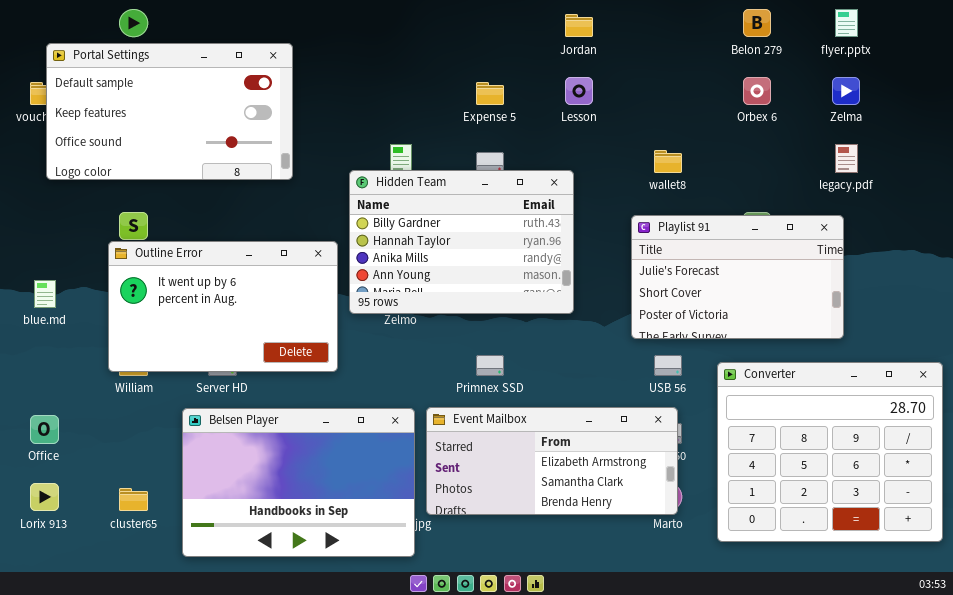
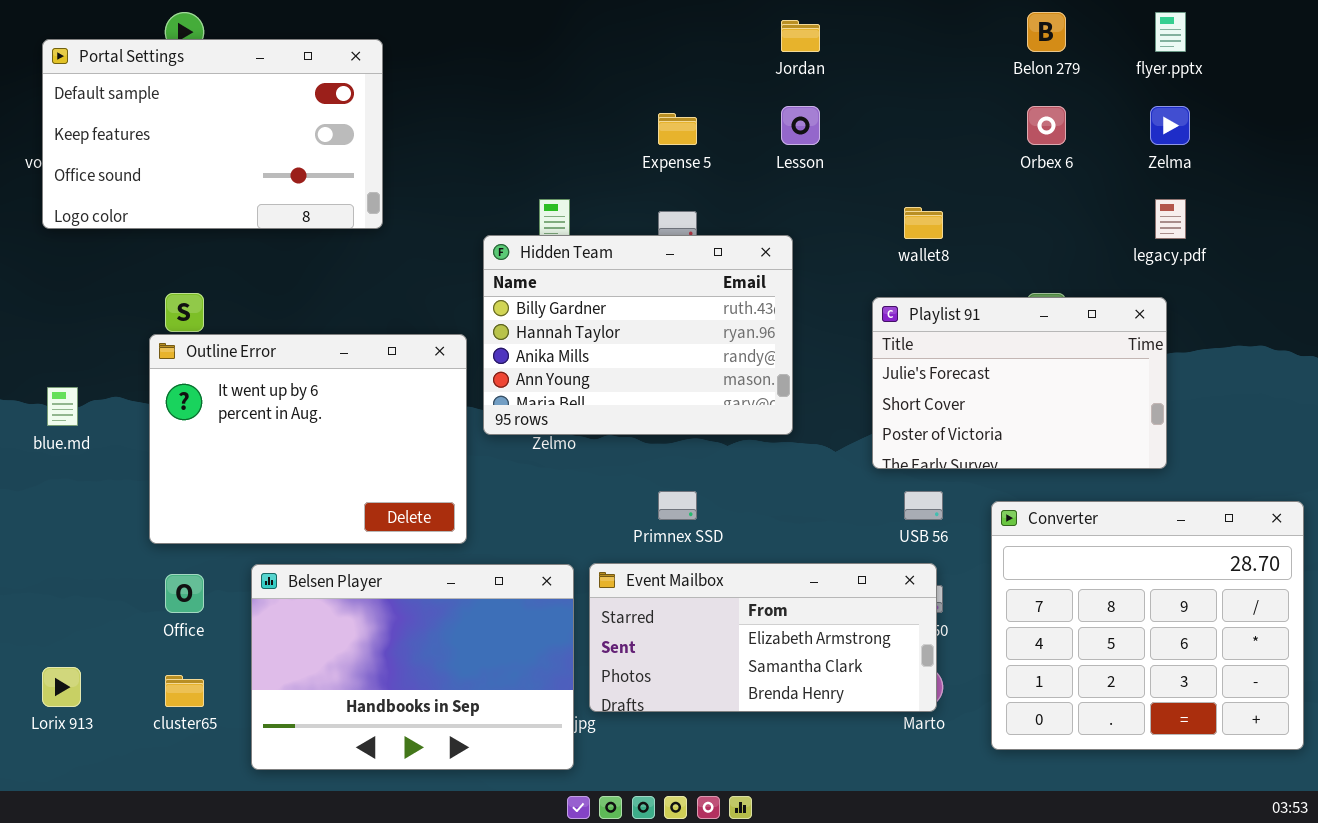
Portal Settings: [46,43,293,180] -> [42,39,383,229], moved
Outline Error: [108,241,338,372] -> [149,334,467,544], resized
Office: [30,415,59,444] -> [165,574,204,613], moved

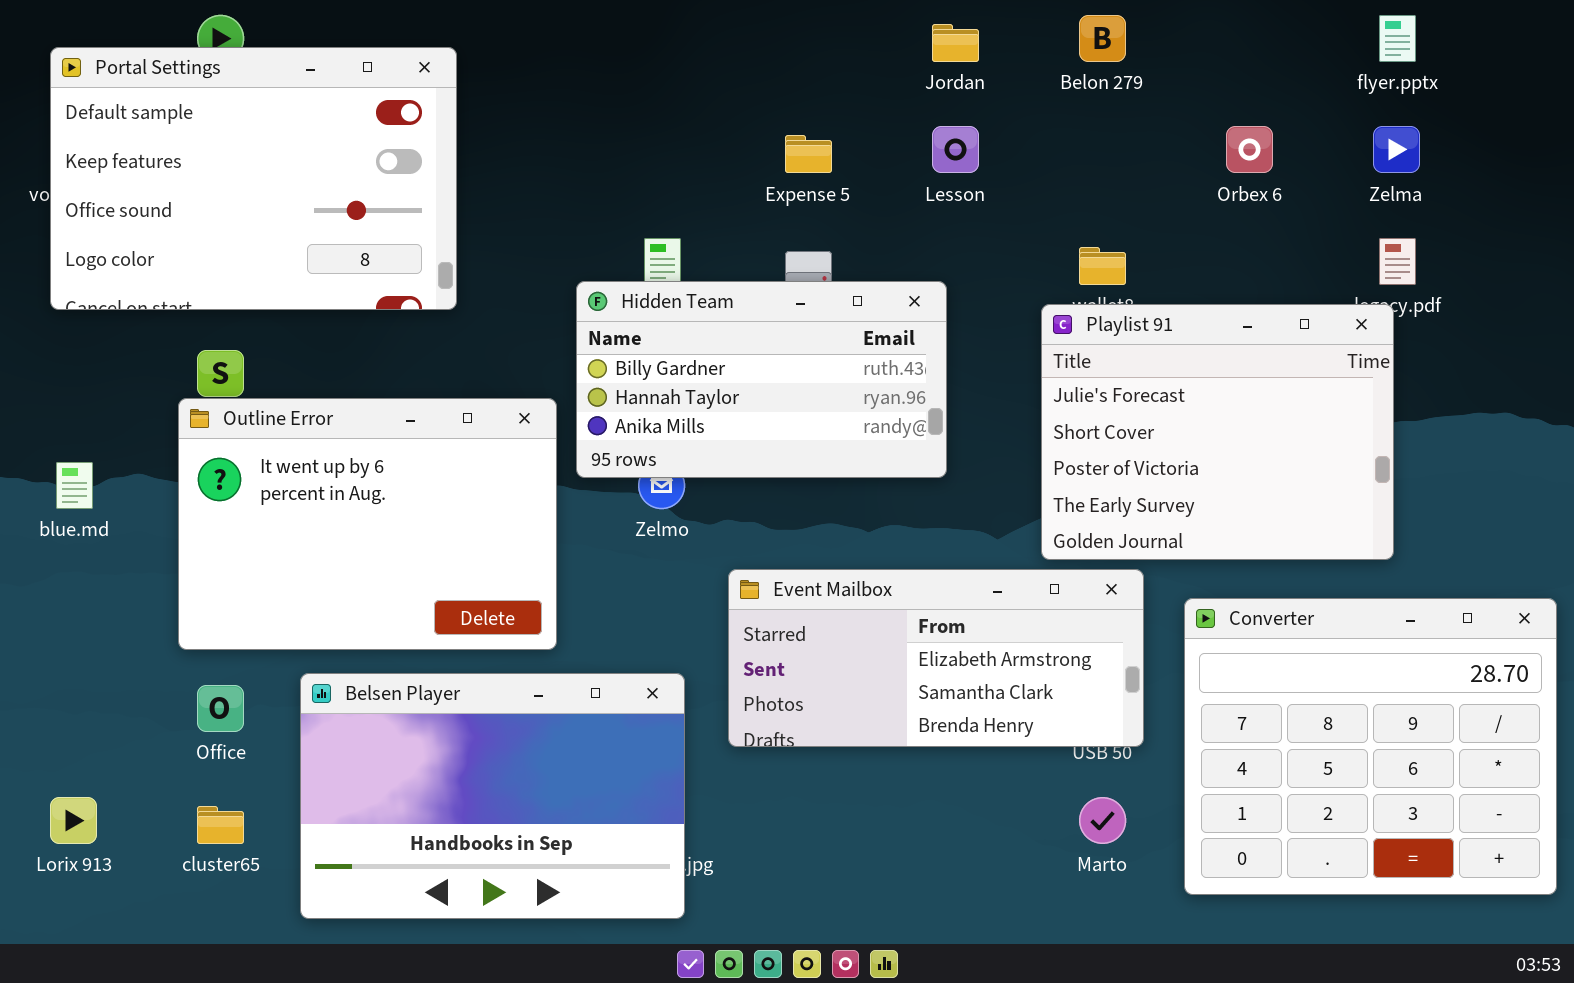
Belon 279: [1027,12,1066,52] -> [1079,15,1126,62], moved
Portal Settings: [42,39,383,229] -> [50,47,457,310], resized
Hidden Team: [483,235,793,435] -> [576,281,947,478], resized
Playlist 91: [872,297,1167,469] -> [1041,304,1394,560], resized
Event Mailbox: [589,563,937,712] -> [728,569,1144,747], moved

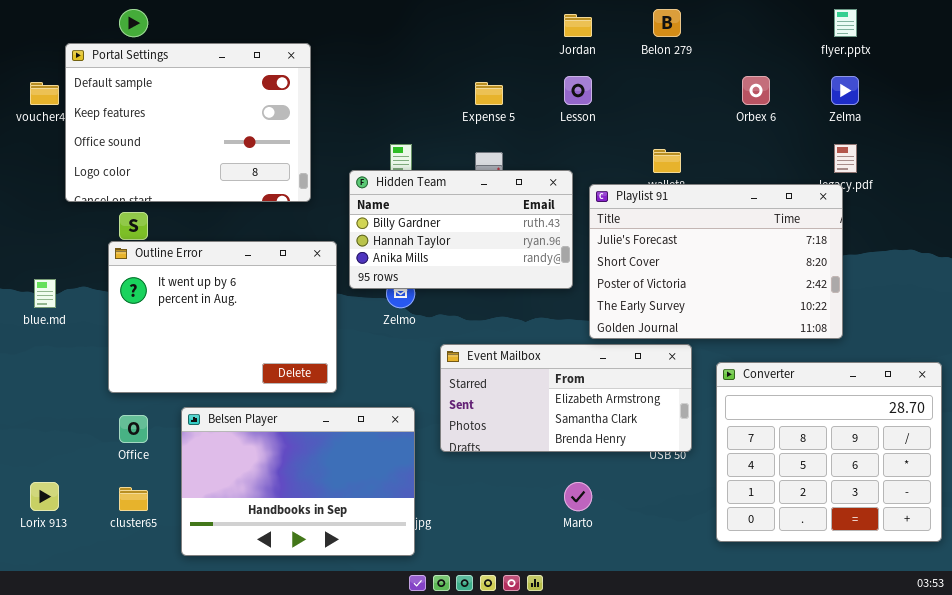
Portal Settings: [50,47,457,310] -> [65,43,311,202], moved
Playlist 91: [1041,304,1394,560] -> [589,184,843,339], resized
Marto: [1079,797,1126,844] -> [564,482,592,511], moved

